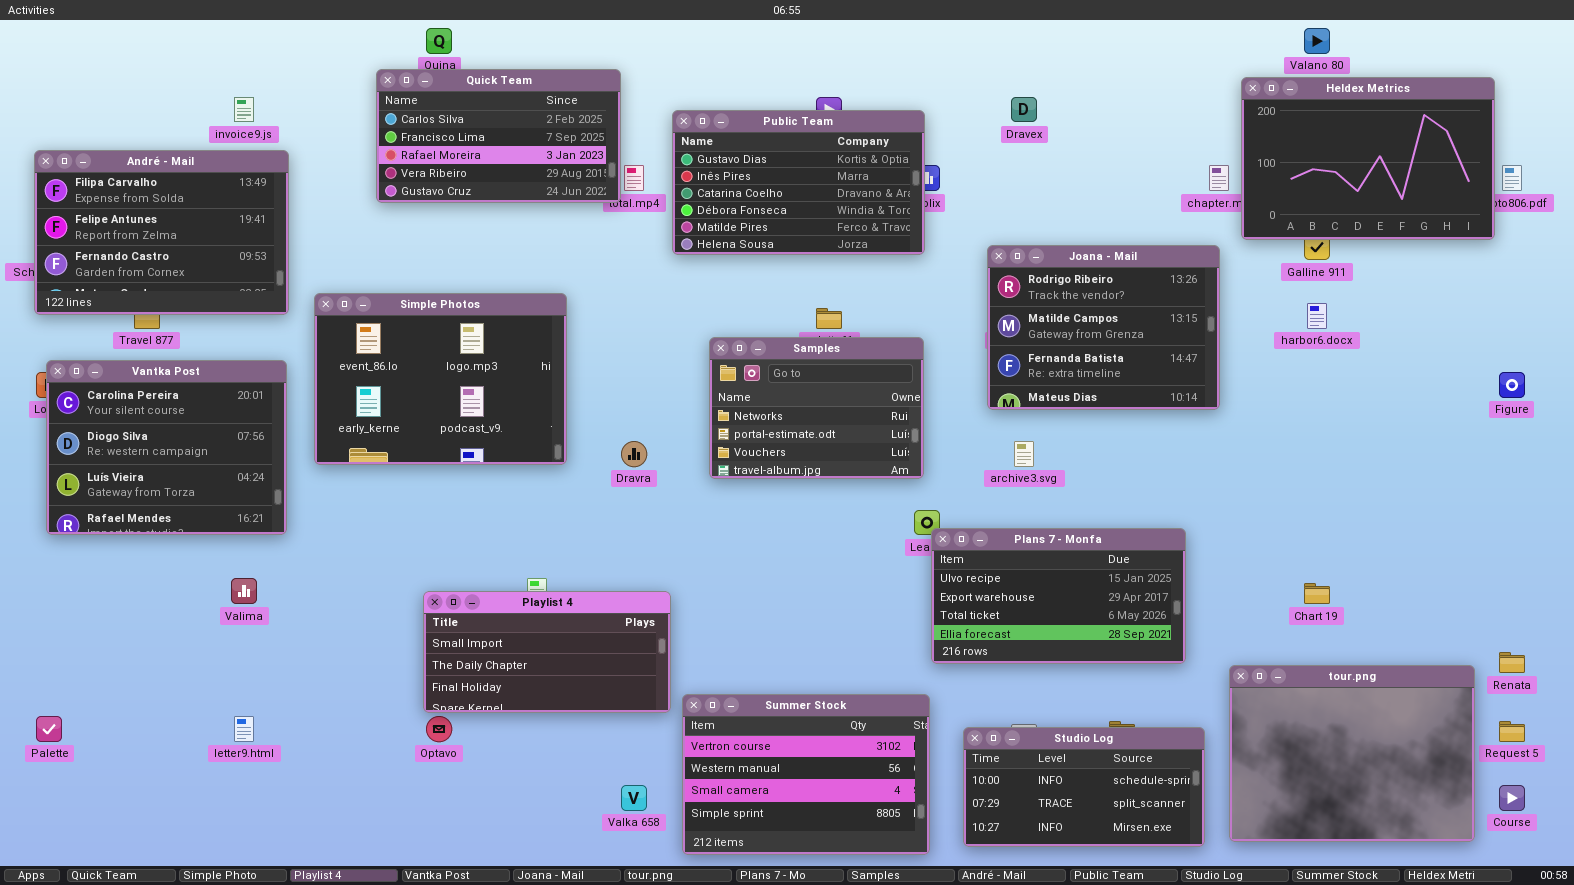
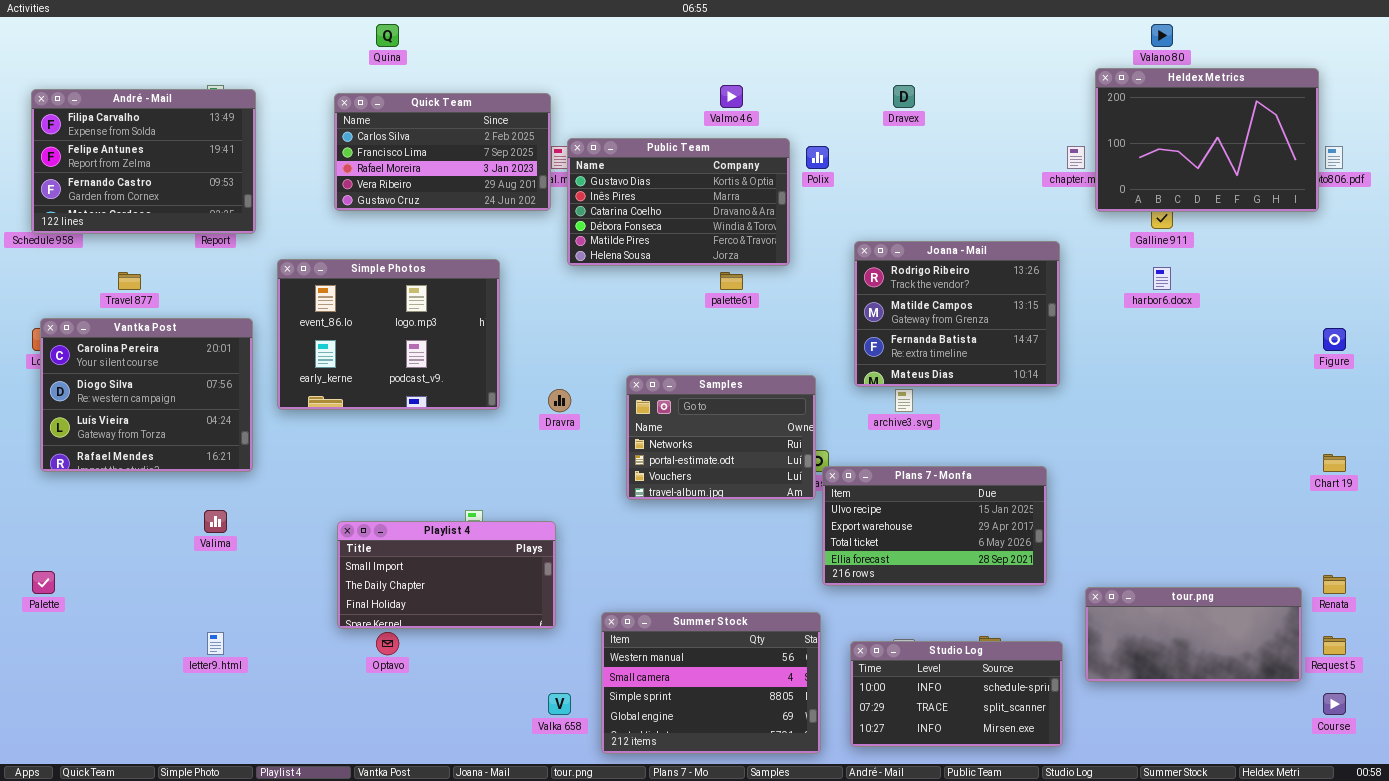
Quick Team: [376,69,621,203] -> [334,93,551,211], moved
Public Team: [672,110,925,255] -> [567,138,790,266], moved
André - Mail: [34,150,289,315] -> [31,89,256,234], moved
Joana - Mail: [987,245,1220,410] -> [854,241,1060,387], moved
Samples: [709,337,924,479] -> [626,375,816,500], moved
Chart 19: [1304,583,1330,604] -> [1323,454,1346,472], moved
Playlist 4: [423,591,671,713] -> [337,521,556,629], moved
tour.png: [1229,665,1475,842] -> [1085,587,1302,682], resized
Summer Stock: [682,694,930,855] -> [601,612,821,754], scrolled down 1 row
Palette: [36,716,62,742] -> [32,571,55,594], moved

